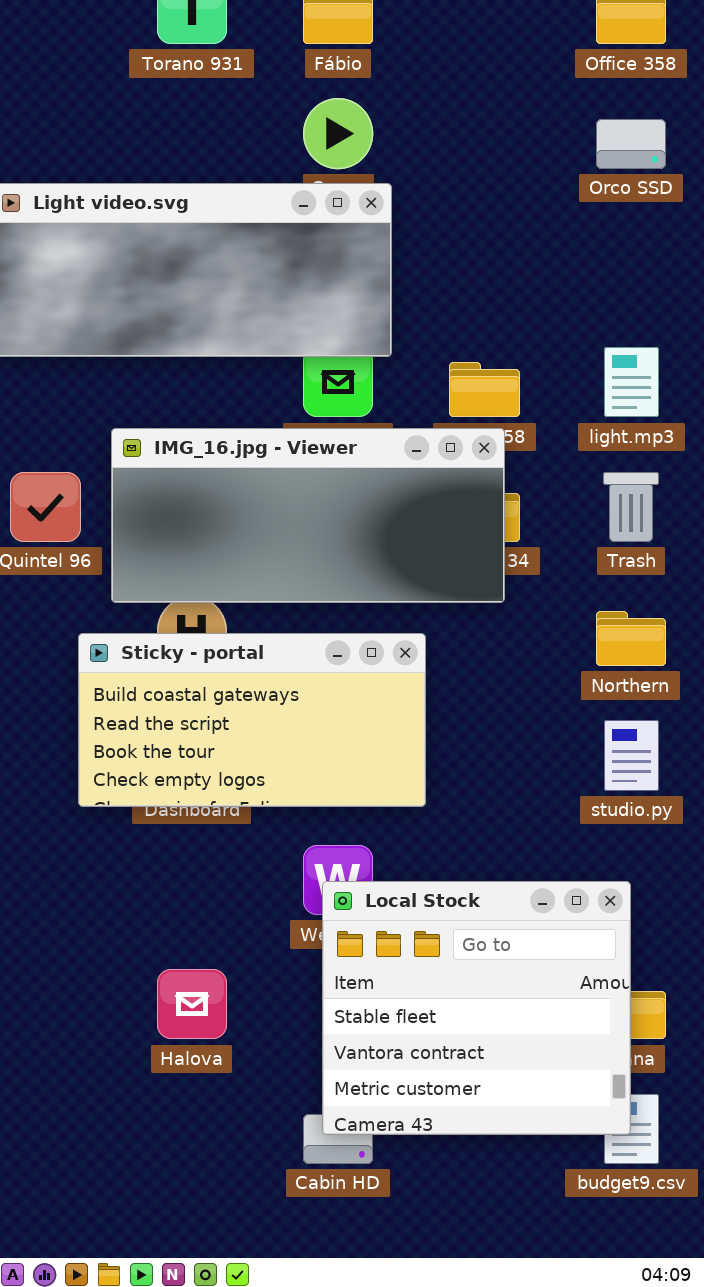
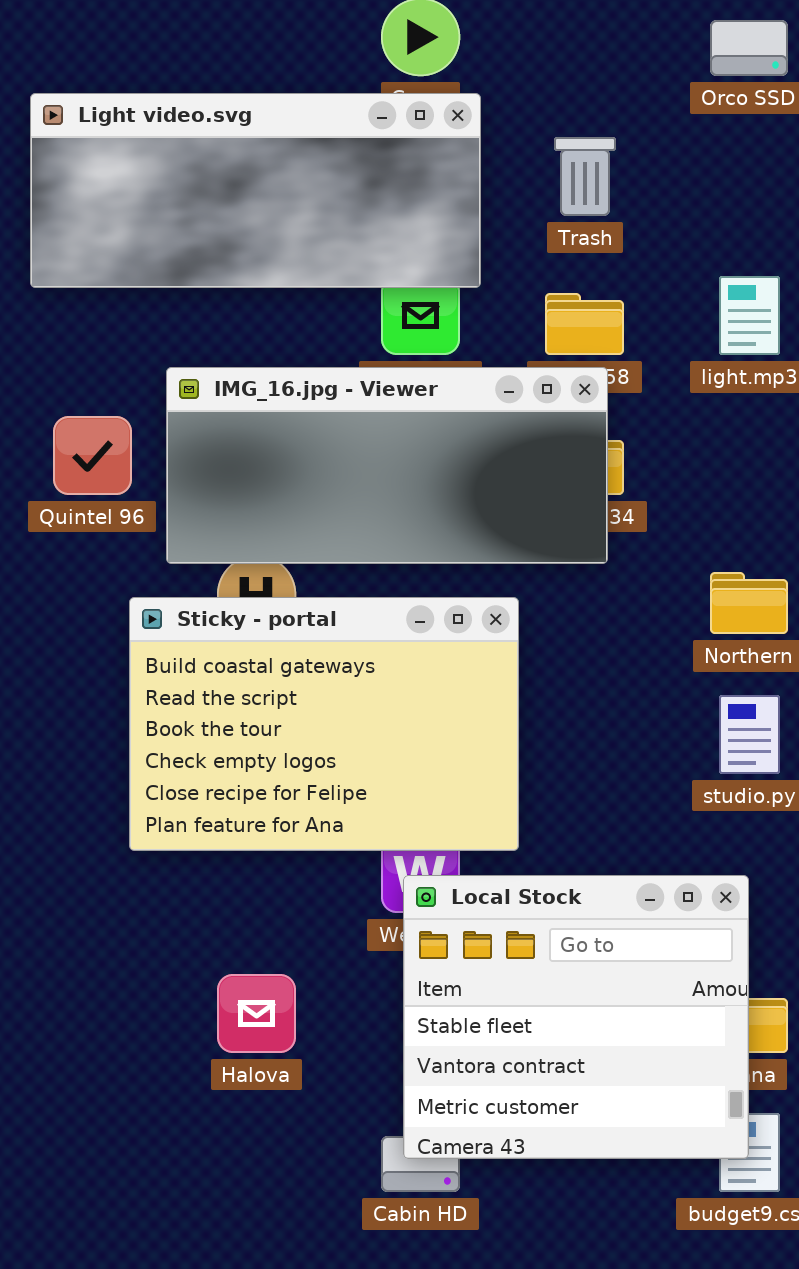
Trash: [603,472,659,542] -> [554,137,616,216], moved
Sticky - portal: [78,633,426,807] -> [129,597,519,851], resized

